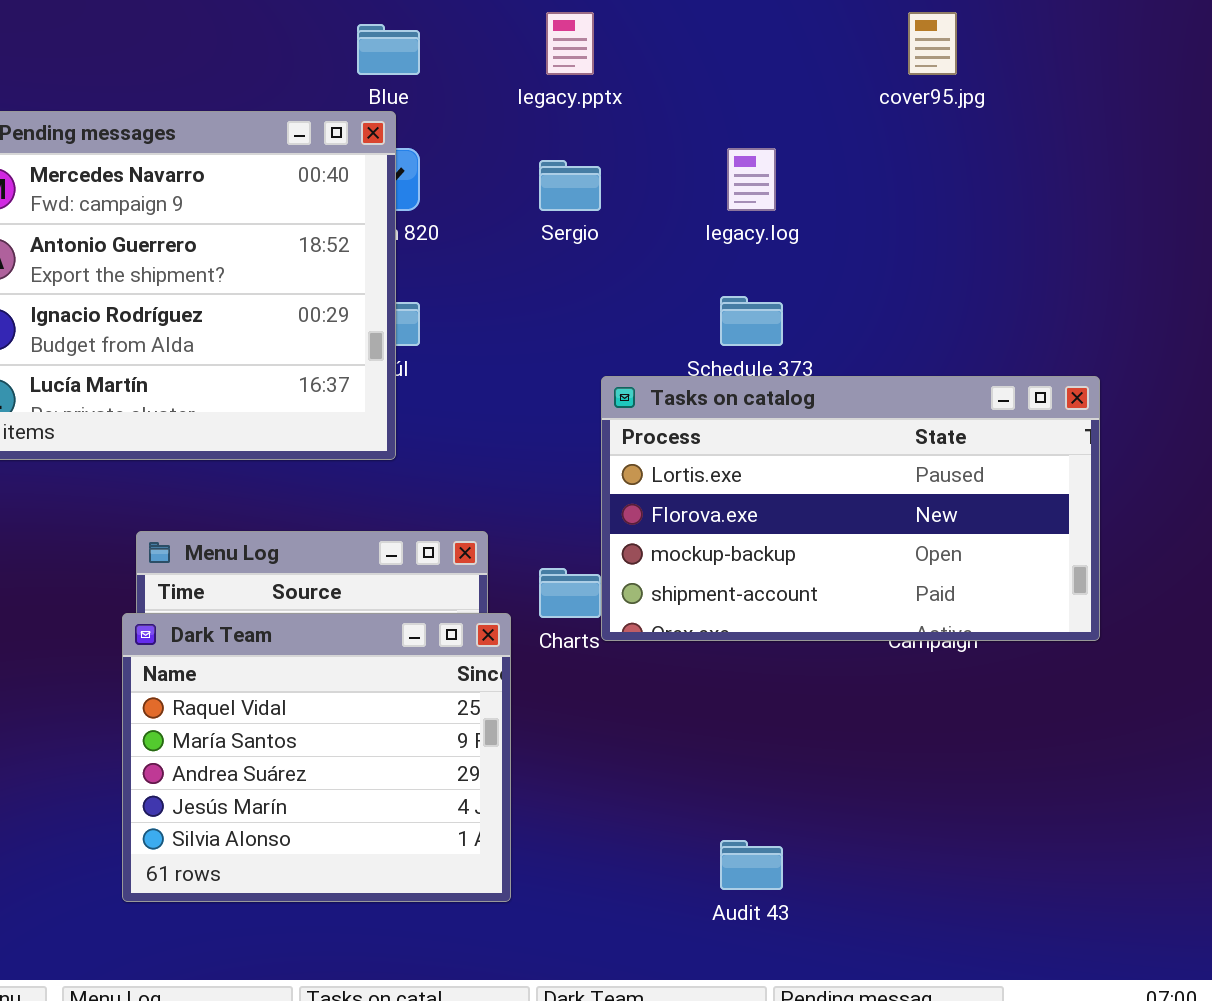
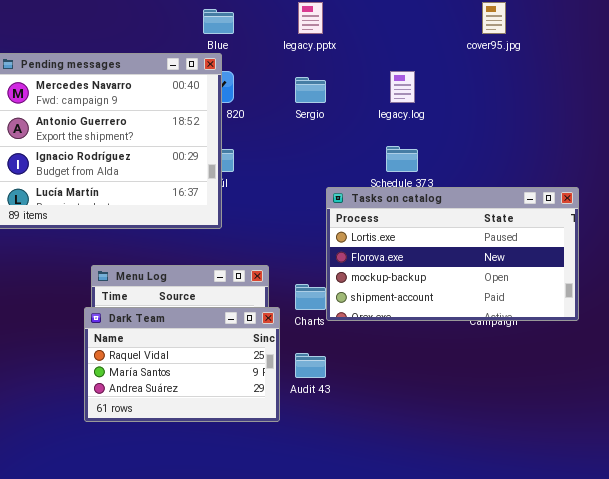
Dark Team: [122,613,511,902] -> [84,307,280,422], resized
Audit 43: [720,840,783,890] -> [295,353,326,378], moved

